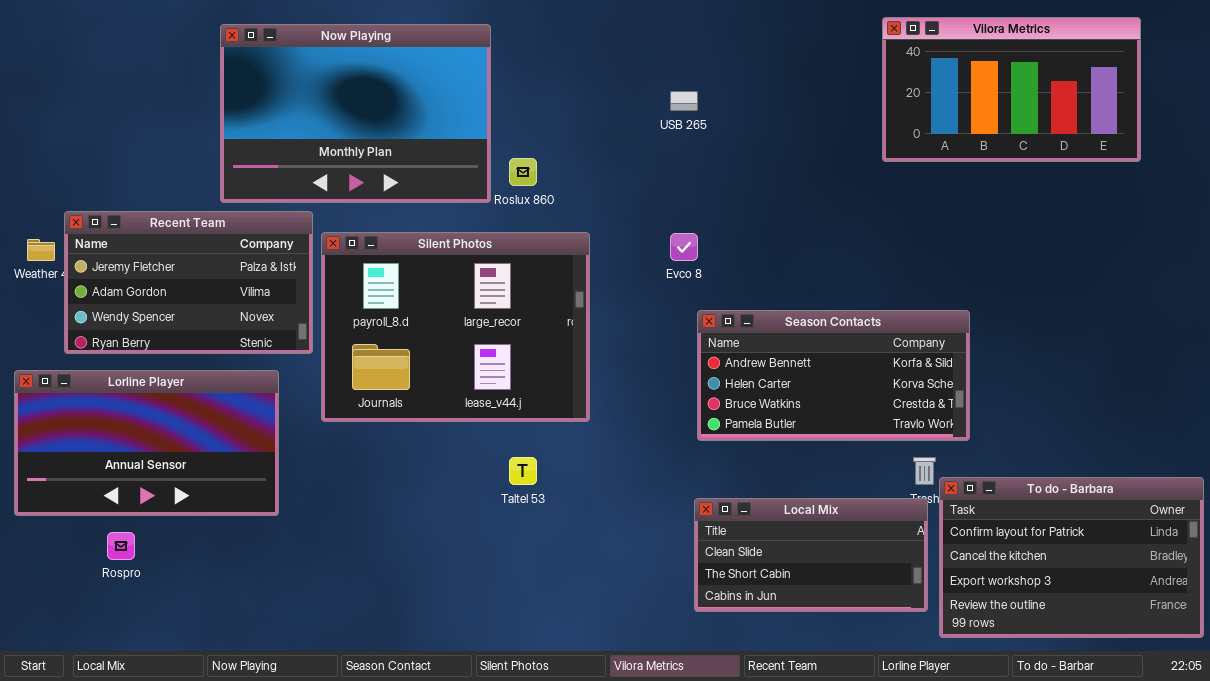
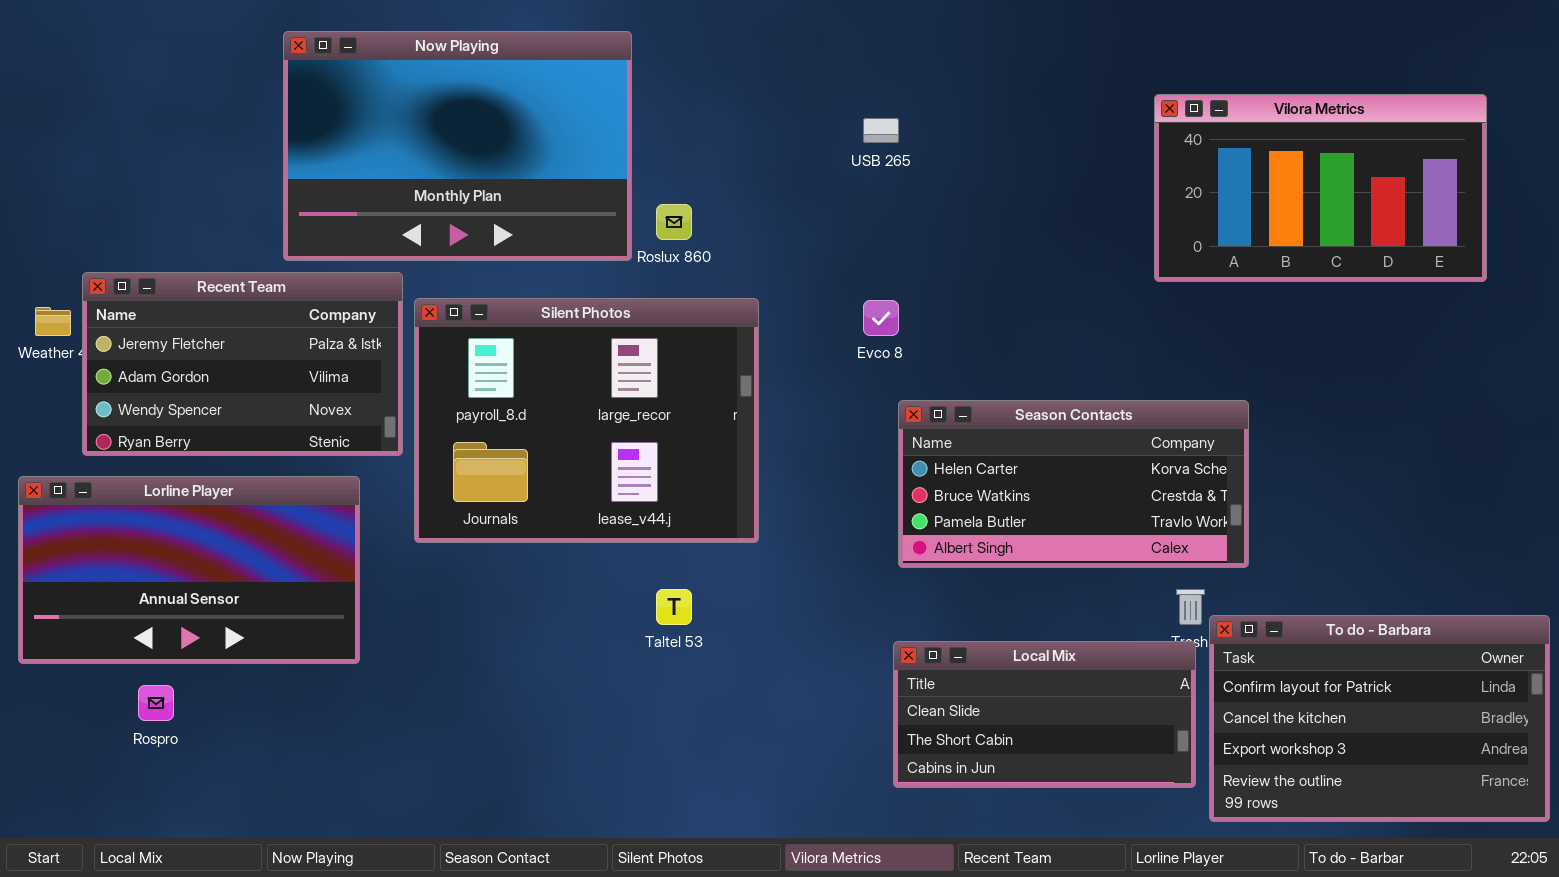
Vilora Metrics: [882,17,1141,162] -> [1154,94,1487,282], moved
Season Contacts: [697,310,970,441] -> [898,400,1249,568], scrolled down 1 row

